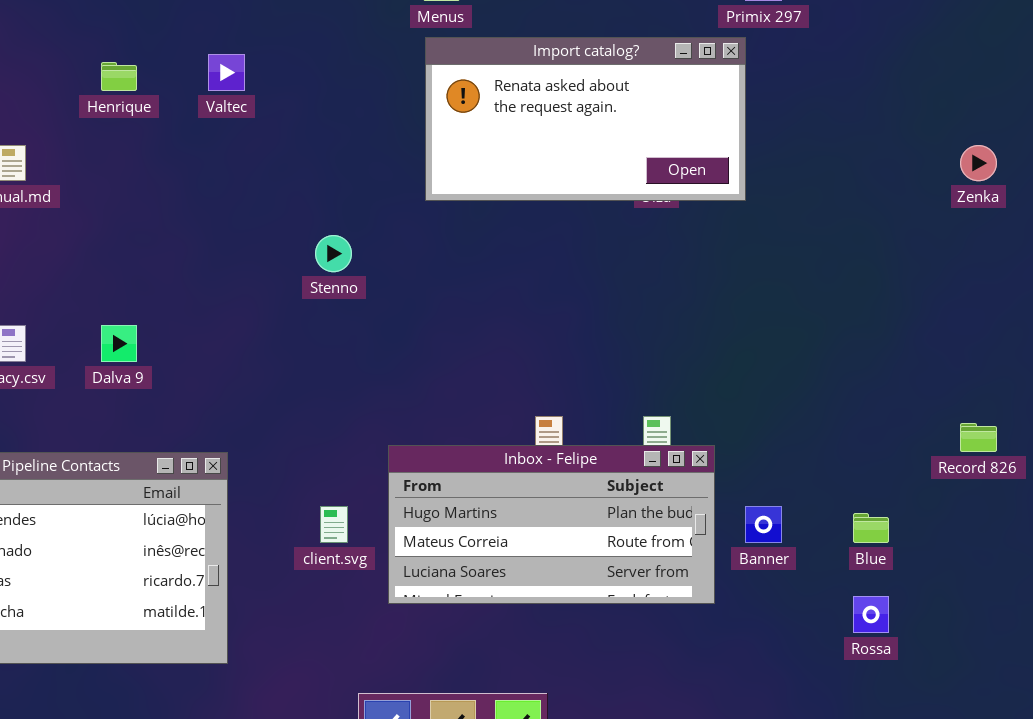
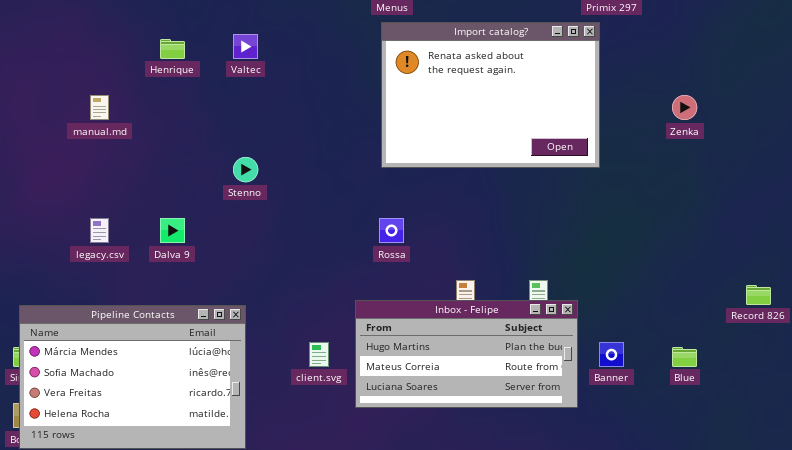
Import catalog?: [425,37,746,201] -> [381,22,600,168], resized
Zenka: [960,145,997,181] -> [672,95,697,120], moved
Stenno: [315,235,352,272] -> [233,157,258,182], moved
Rossa: [853,596,889,633] -> [379,218,404,243], moved

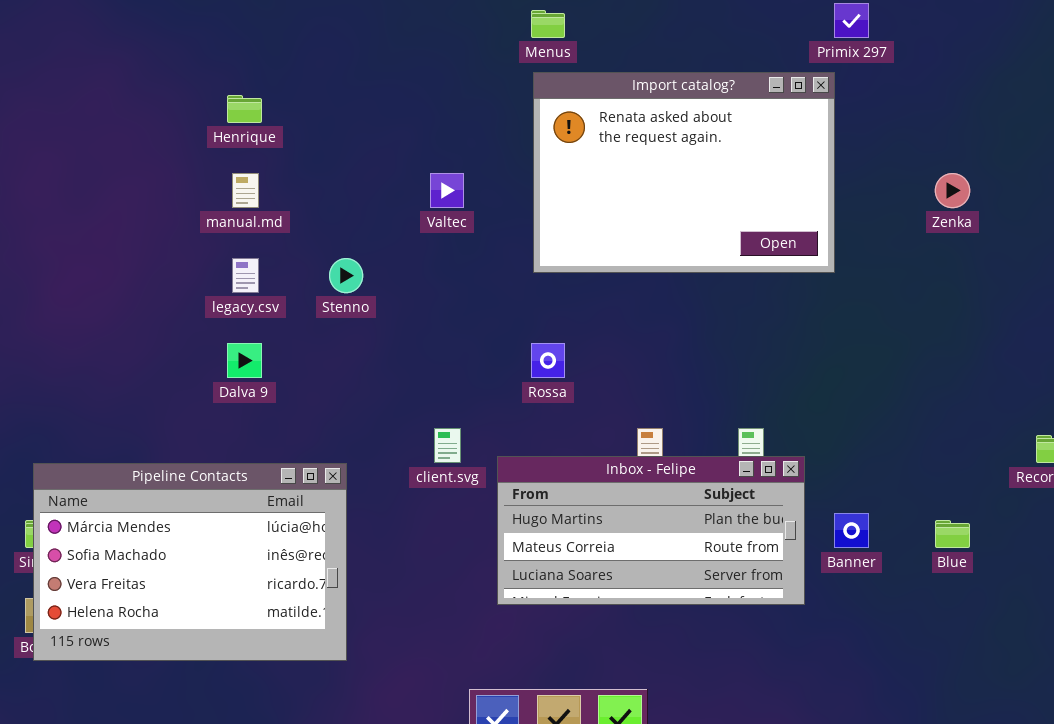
Valtec: [233,34,258,59] -> [430,173,464,208], moved
manual.md: [90,95,109,120] -> [232,173,259,208], moved
legacy.csv: [90,218,109,243] -> [232,258,259,293], moved
client.svg: [309,342,329,367] -> [434,428,461,463], moved

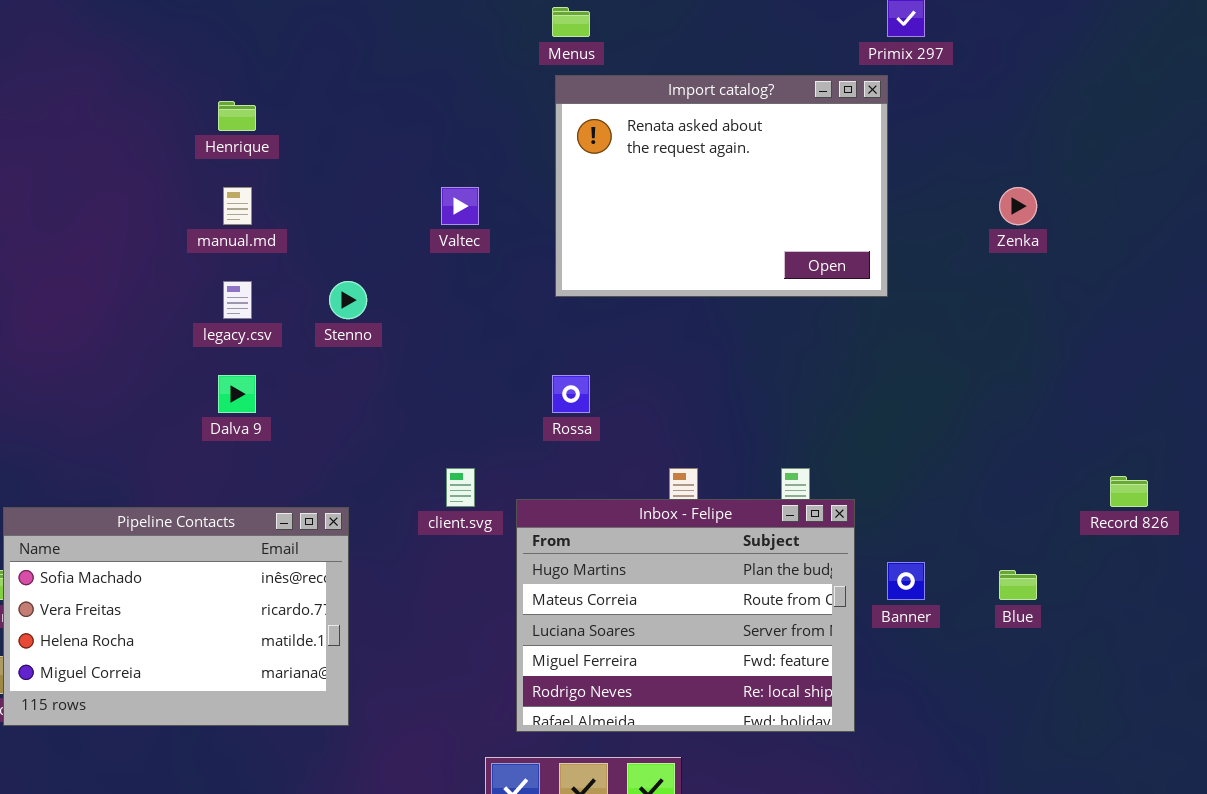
Inbox - Felipe: [497,456,805,605] -> [516,499,855,732], resized
Pipeline Contacts: [33,463,347,661] -> [3,507,349,726], scrolled down 1 row

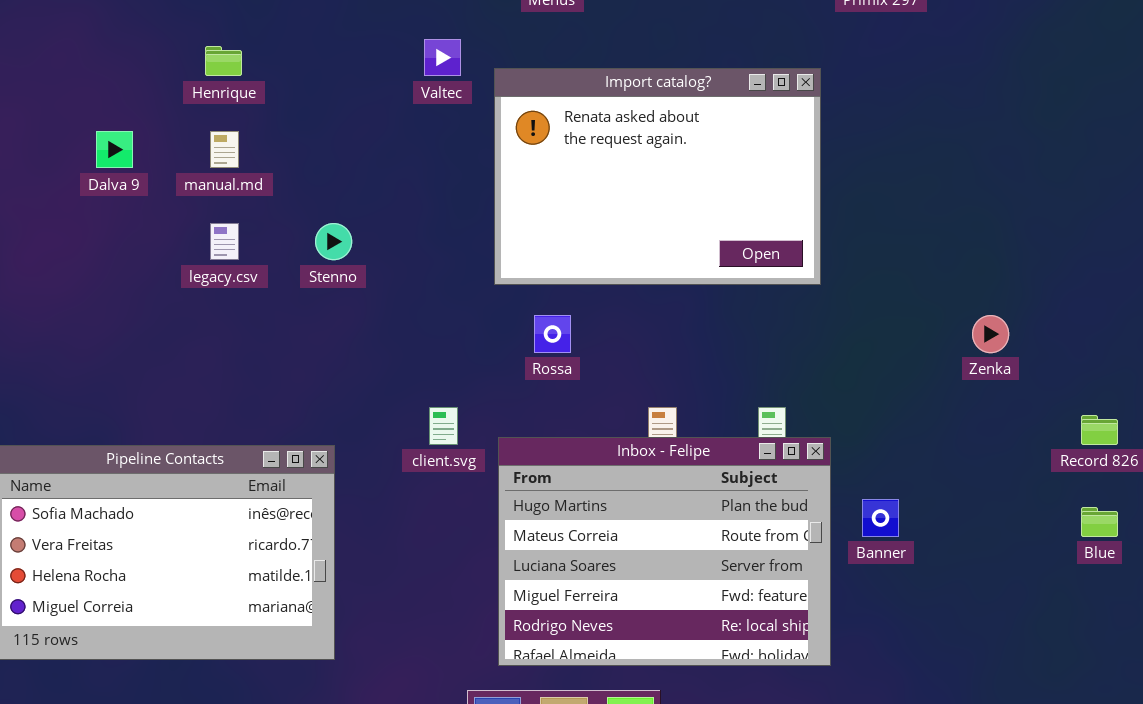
Import catalog?: [555,75,888,297] -> [494,68,821,285], moved
Valtec: [441,187,479,225] -> [424,39,461,76], moved
Zenka: [999,187,1037,225] -> [972,315,1009,353], moved
Dalva 9: [218,375,256,413] -> [96,131,133,168], moved
Blue: [999,570,1037,600] -> [1081,507,1118,537], moved

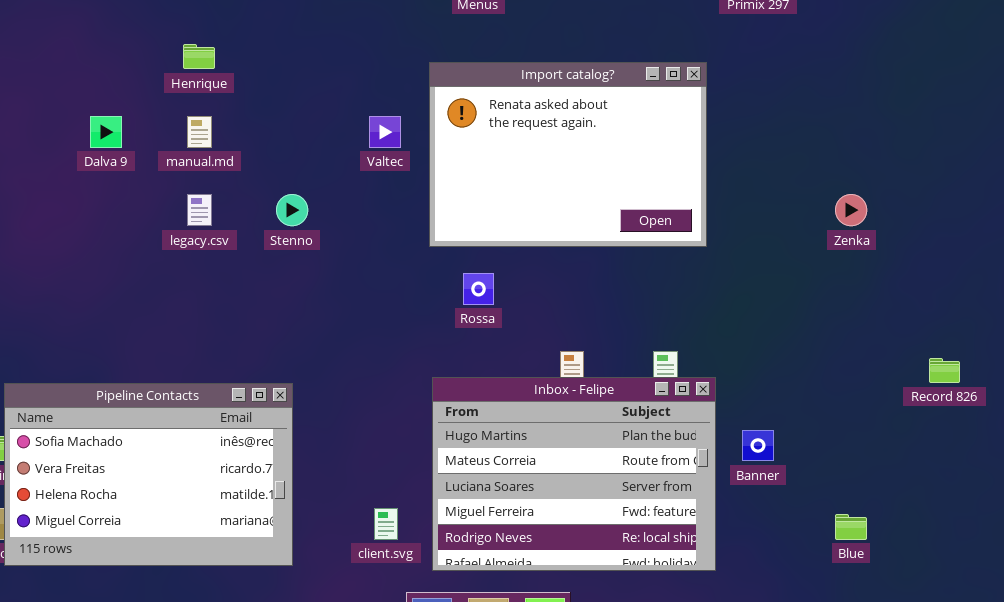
Valtec: [424,39,461,76] -> [369,116,401,148], moved
Zenka: [972,315,1009,353] -> [835,194,867,226], moved
client.svg: [429,407,458,445] -> [374,508,398,540], moved
Blue: [1081,507,1118,537] -> [835,514,867,540], moved

